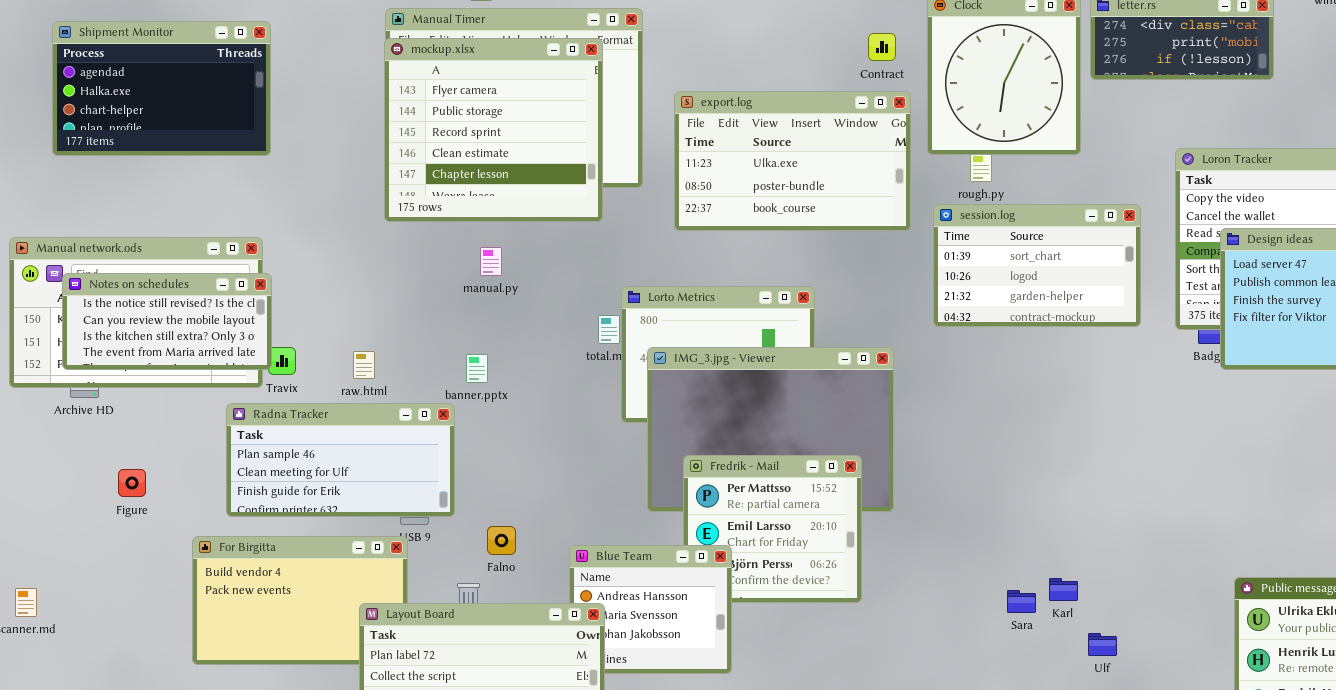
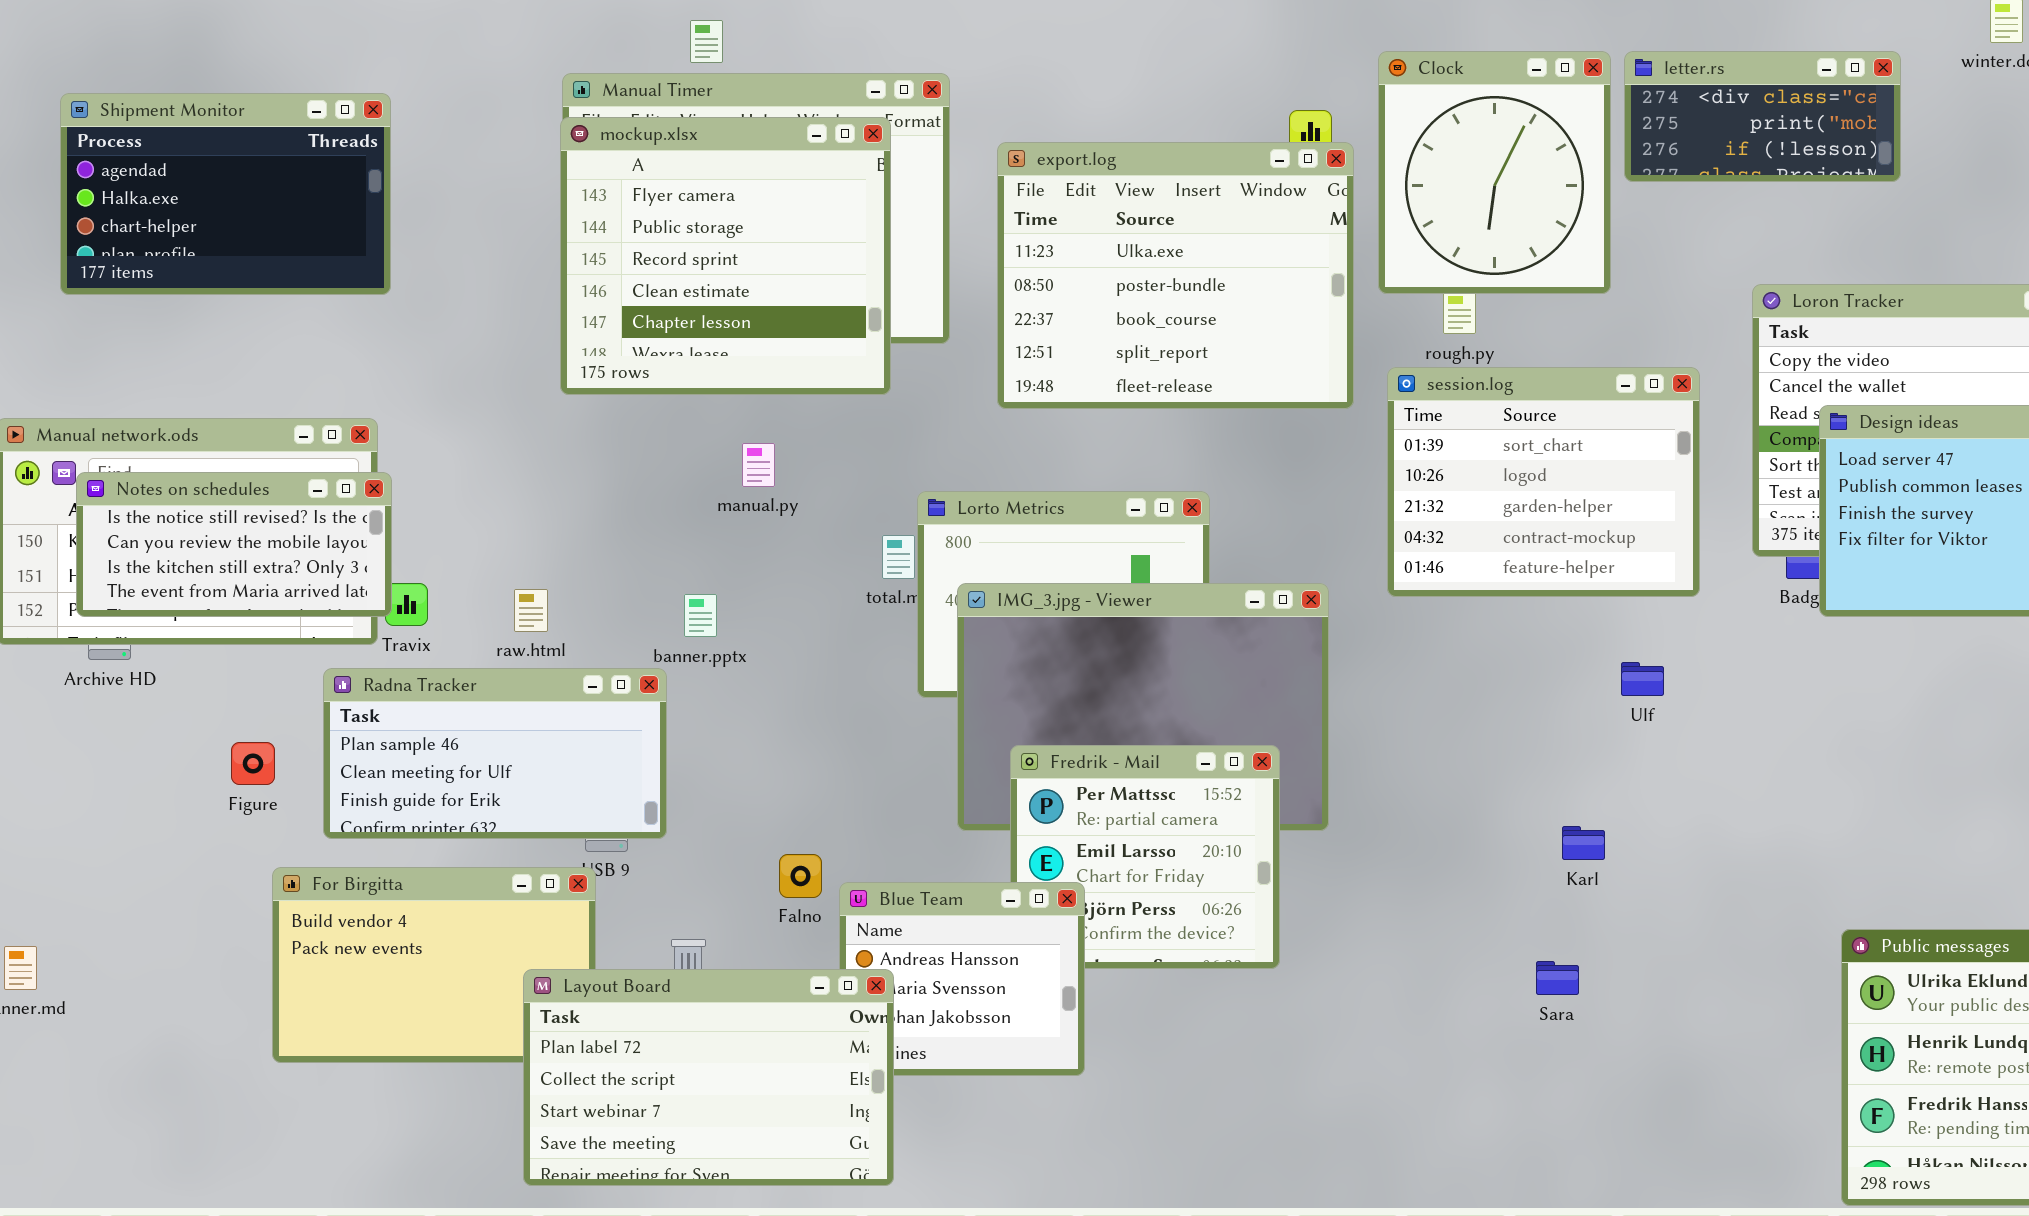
export.log: [674,91,911,231] -> [997,142,1354,409], resized
session.log: [933,204,1141,327] -> [1387,367,1700,597], resized
manual.py: [480,247,502,276] -> [742,443,775,487], moved
Figure: [118,469,146,497] -> [231,742,275,785], moved
Falno: [487,526,516,555] -> [779,854,822,898], moved
Karl: [1049,578,1078,601] -> [1562,826,1605,860], moved
Sara: [1007,590,1036,613] -> [1536,961,1579,995], moved
Ulf: [1088,633,1117,656] -> [1621,662,1664,696], moved

